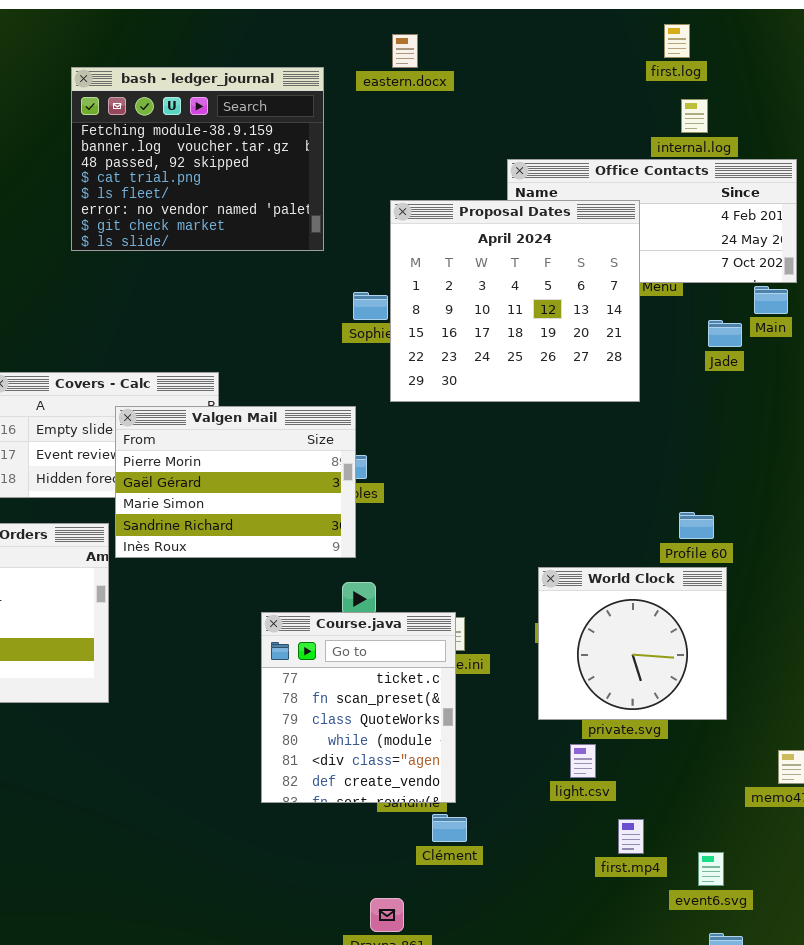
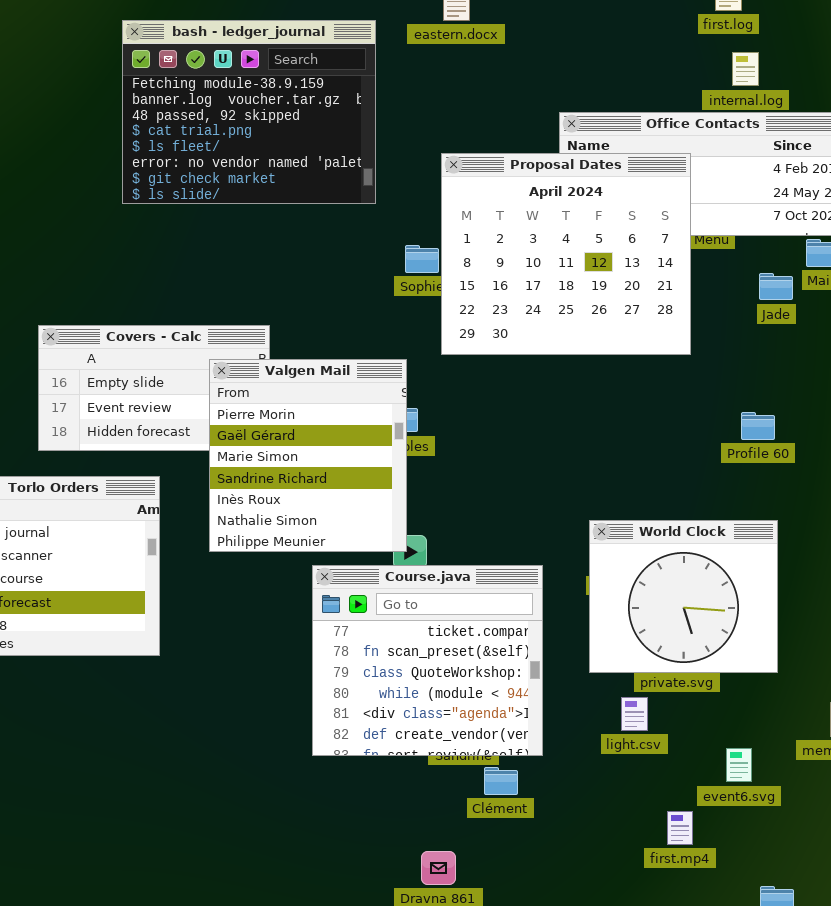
Valgen Mail: [115,406,356,558] -> [209,359,407,552], resized
Profile 60: [679,512,714,539] -> [741,412,775,440], moved
Course.java: [261,612,456,803] -> [312,565,543,756], resized
first.mp4: [618,819,644,854] -> [667,811,693,845], moved
event6.svg: [698,852,724,886] -> [726,748,752,782], moved

